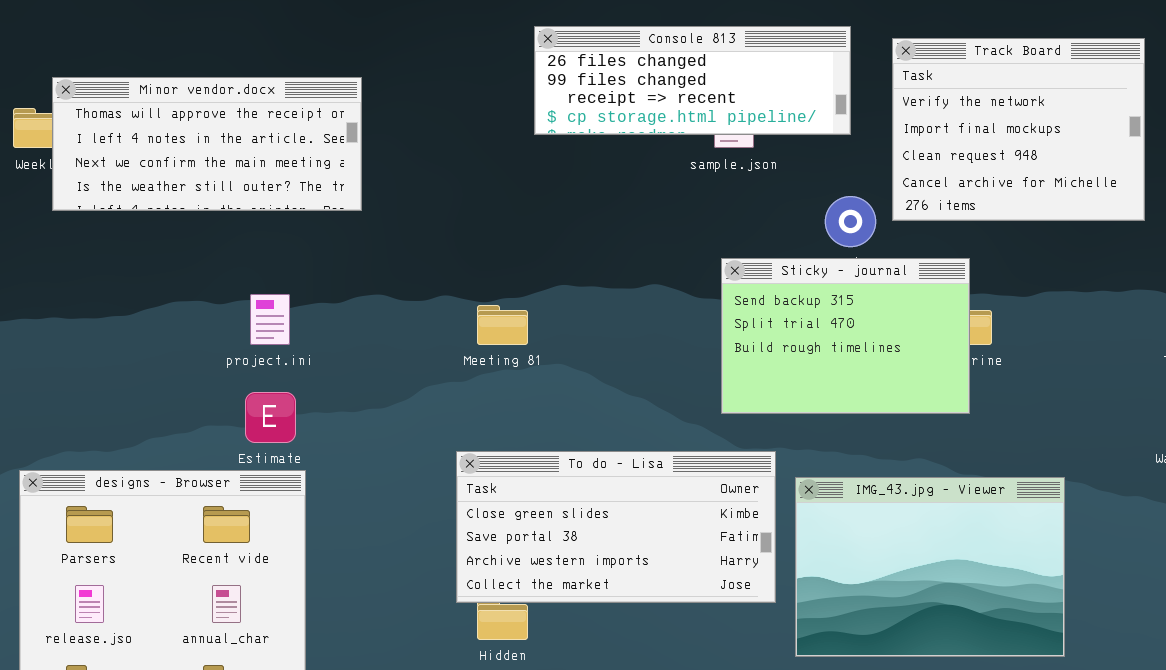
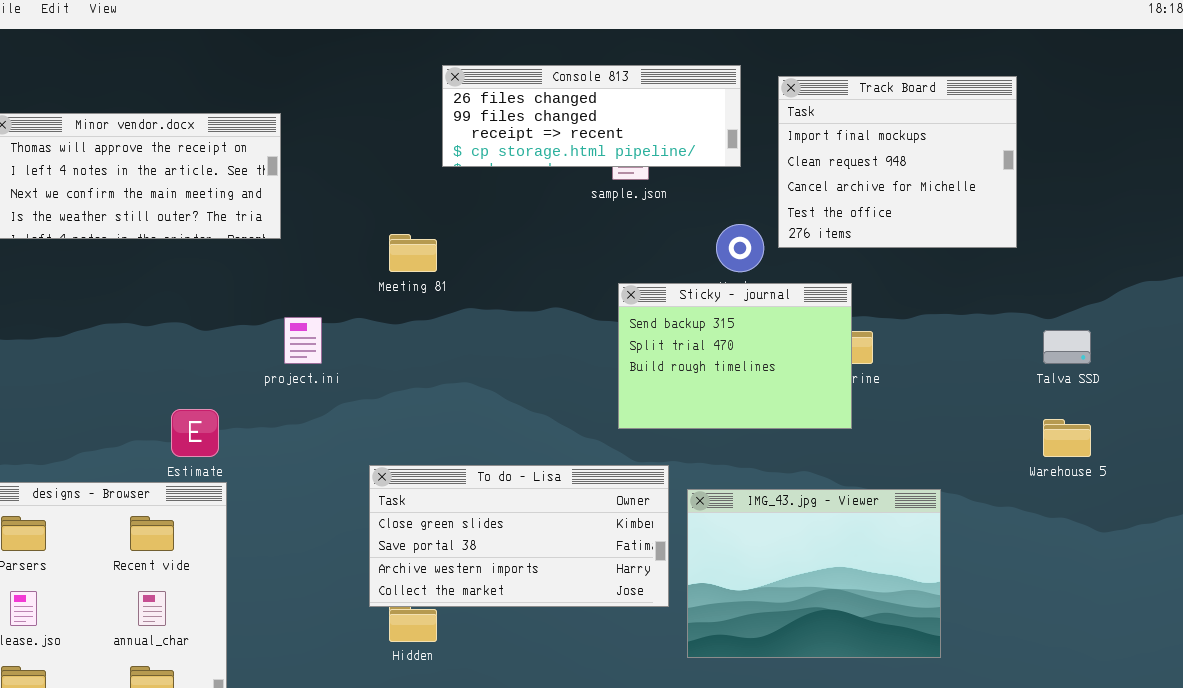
Track Board: [892,38,1145,221] -> [778,76,1017,248], scrolled down 1 row
project.ini: [250,294,290,345] -> [284,317,322,364], moved
Meeting 81: [477,305,528,345] -> [389,234,437,272], moved

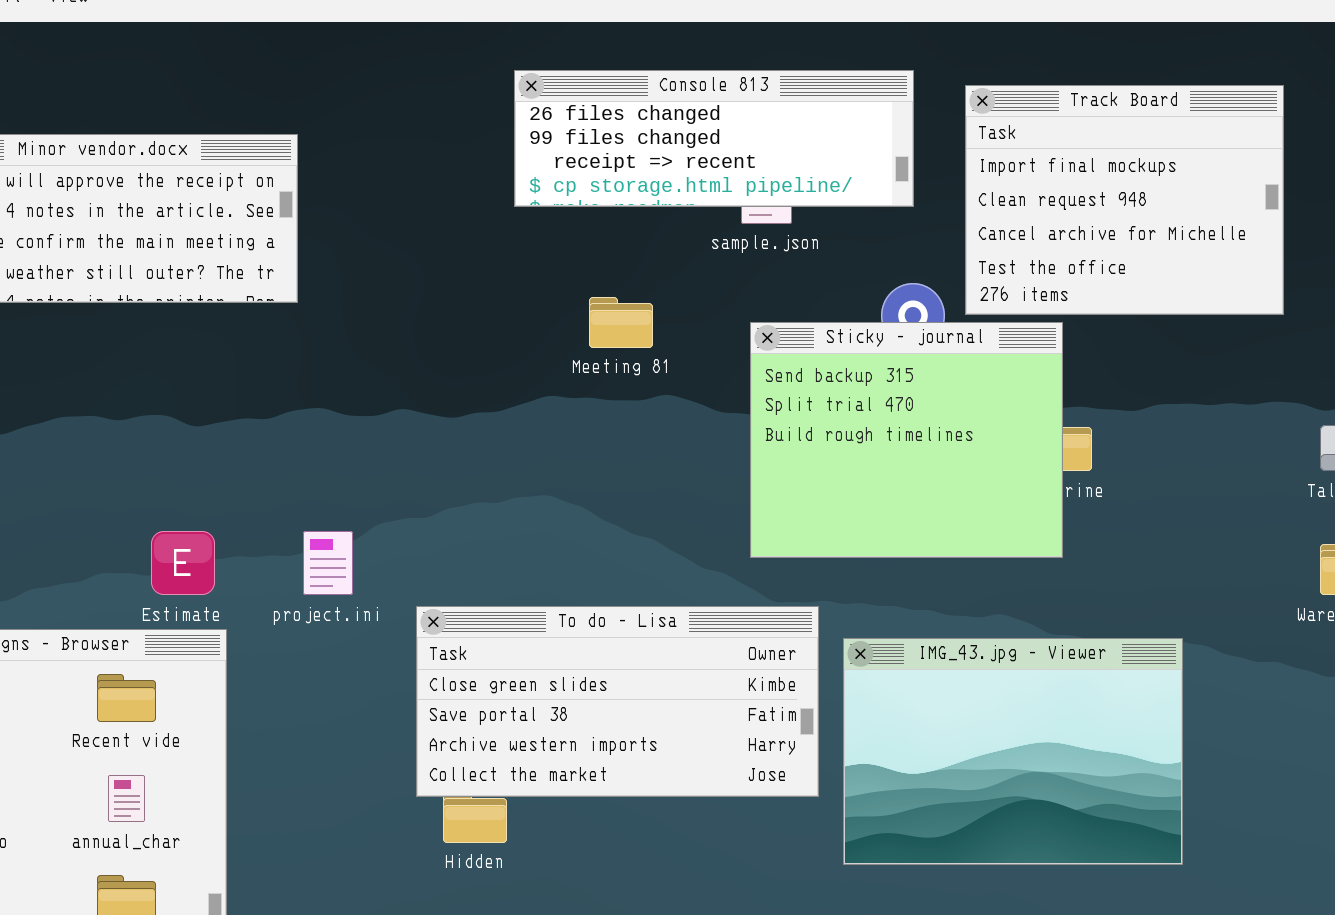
Meeting 81: [389,234,437,272] -> [589,297,653,348], moved
Sticky - journal: [618,283,852,429] -> [750,322,1063,558], resized
project.ini: [284,317,322,364] -> [303,531,353,595], moved

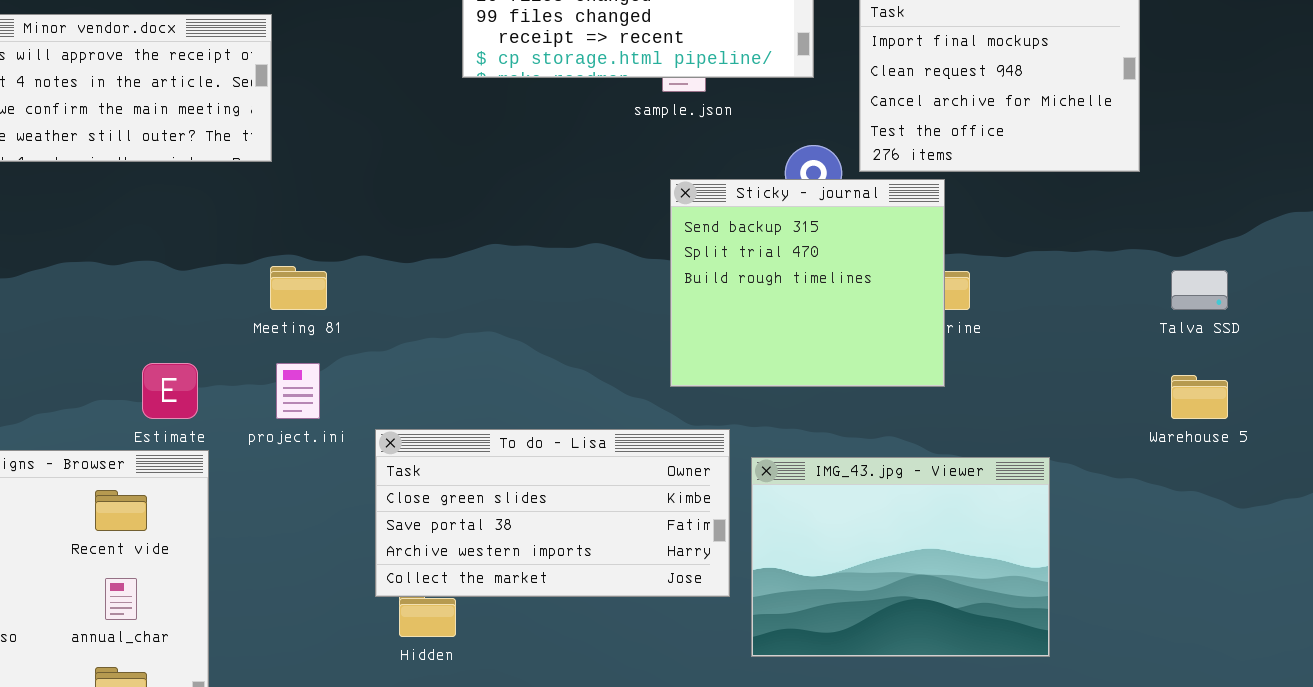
Meeting 81: [589,297,653,348] -> [270,266,327,310], moved

